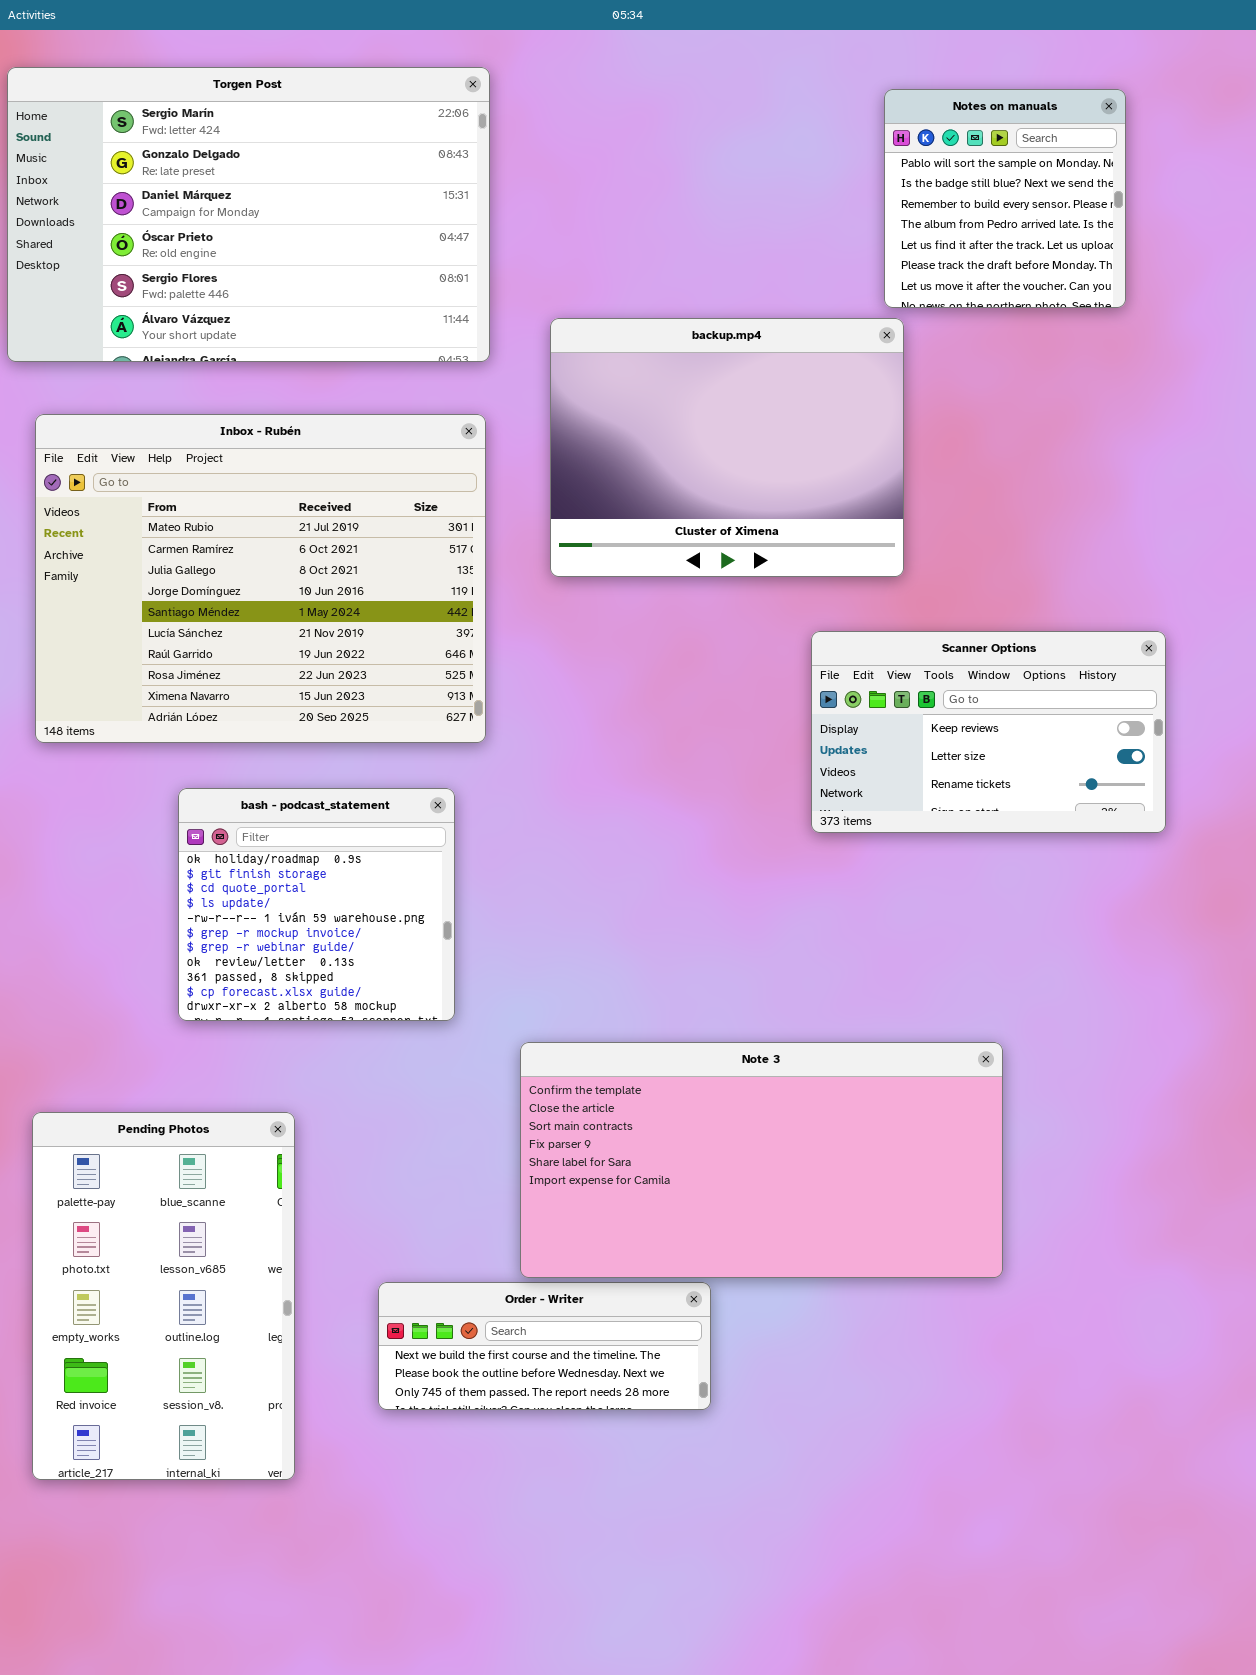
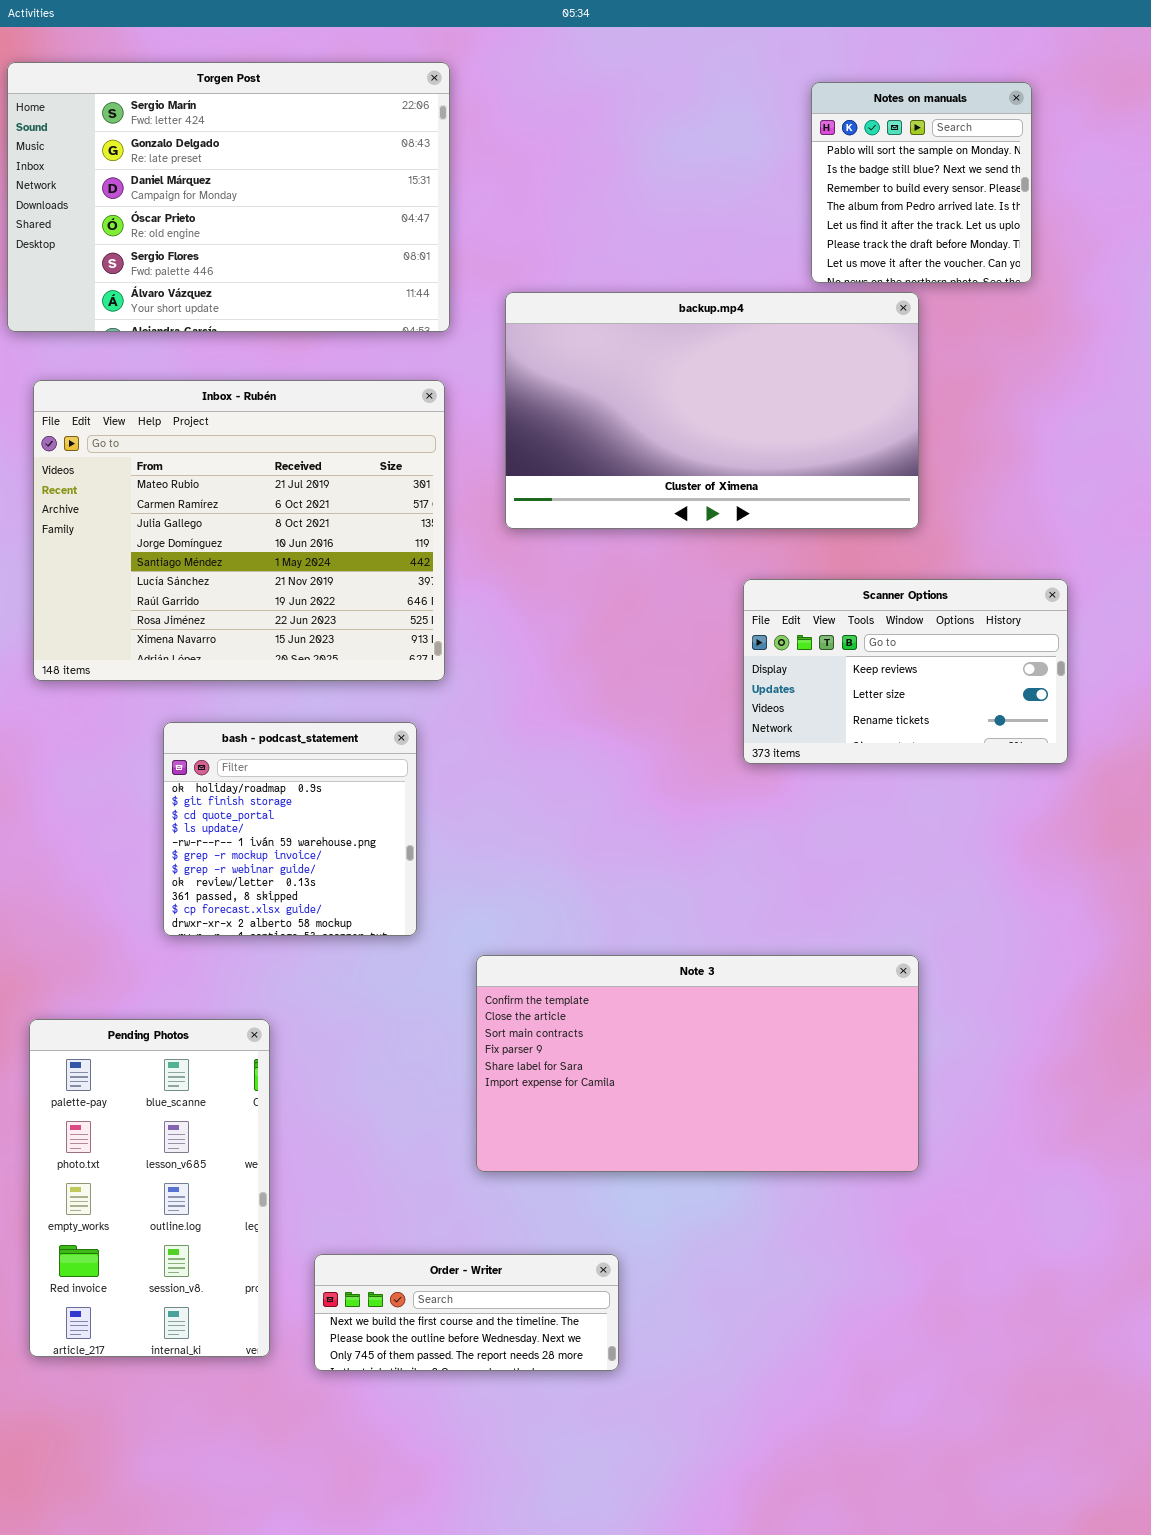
backup.mp4: [550,318,904,577] -> [505,292,919,529], resized
Order - Writer: [378,1282,711,1410] -> [314,1254,619,1371], moved

